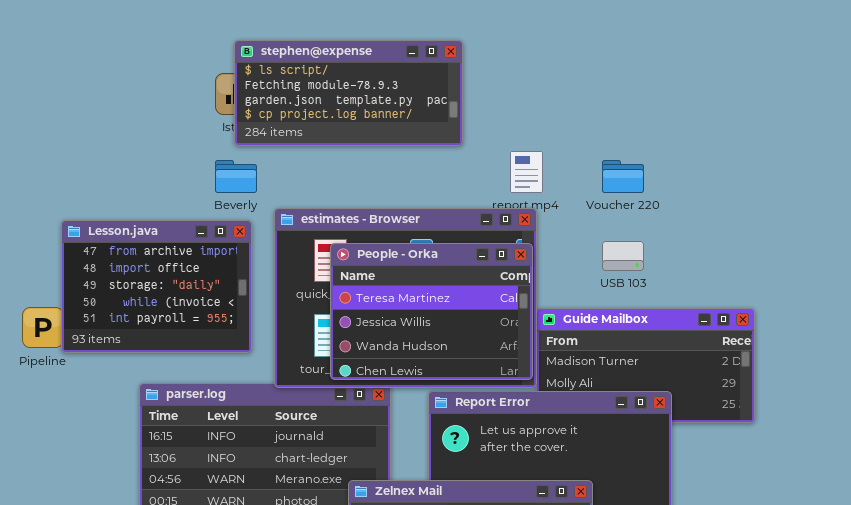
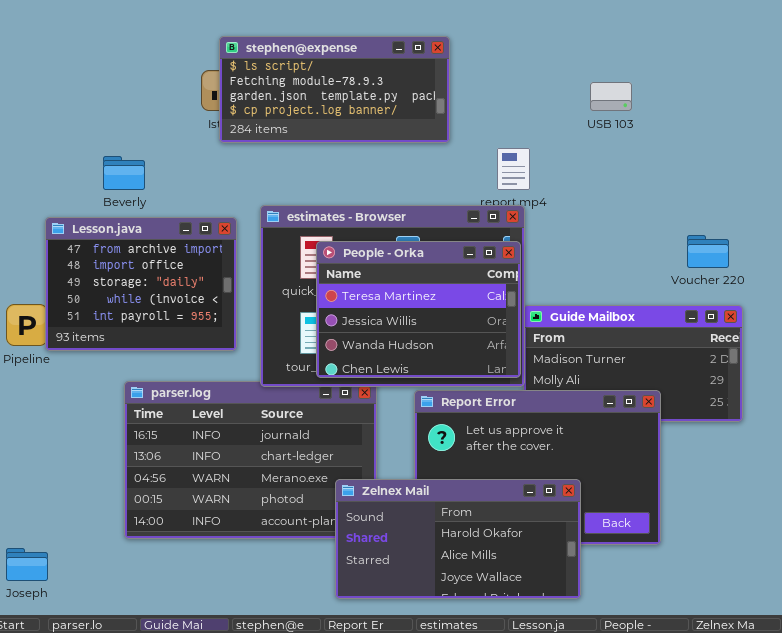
Beverly: [215,160,257,193] -> [103,156,145,190], moved
Voucher 220: [602,160,644,193] -> [687,235,729,268], moved
USB 103: [602,241,644,271] -> [590,82,632,111], moved

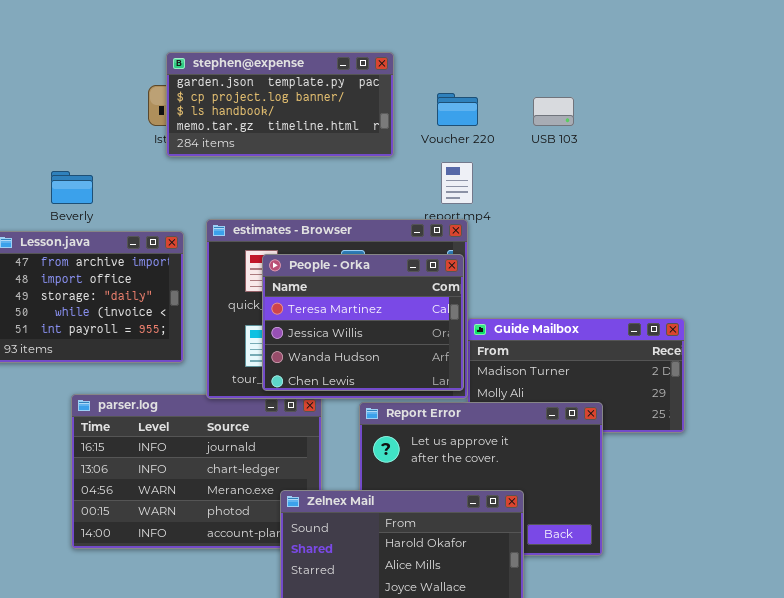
stephen@expense: [219,36,450,143] -> [166,52,394,157], scrolled down 2 rows
Voucher 220: [687,235,729,268] -> [437,93,478,126], moved

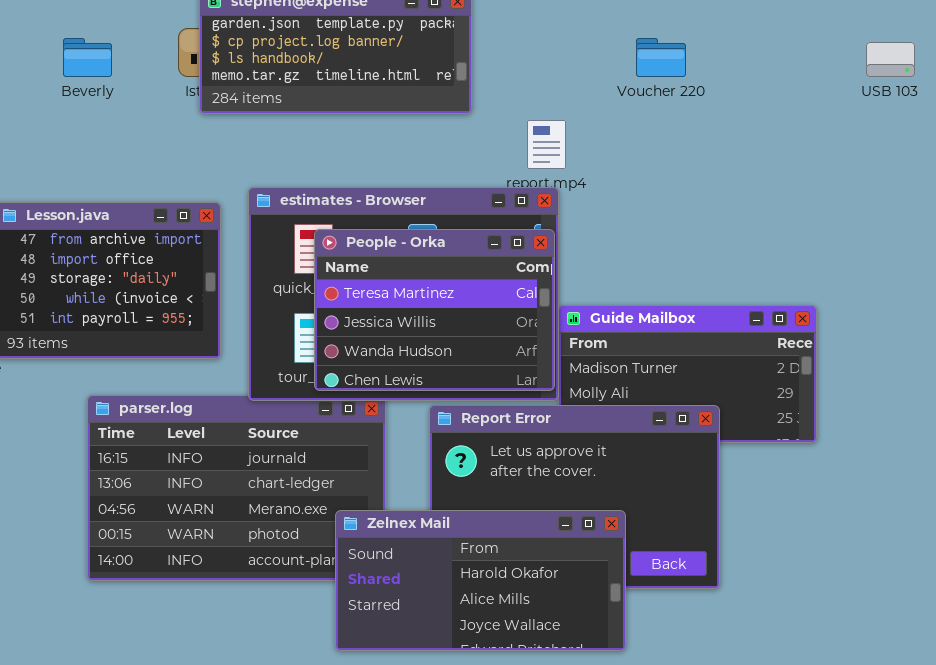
Voucher 220: [437,93,478,126] -> [636,38,686,77], moved
USB 103: [533,97,574,126] -> [866,42,915,77], moved
Beverly: [51,171,93,204] -> [63,38,112,77], moved

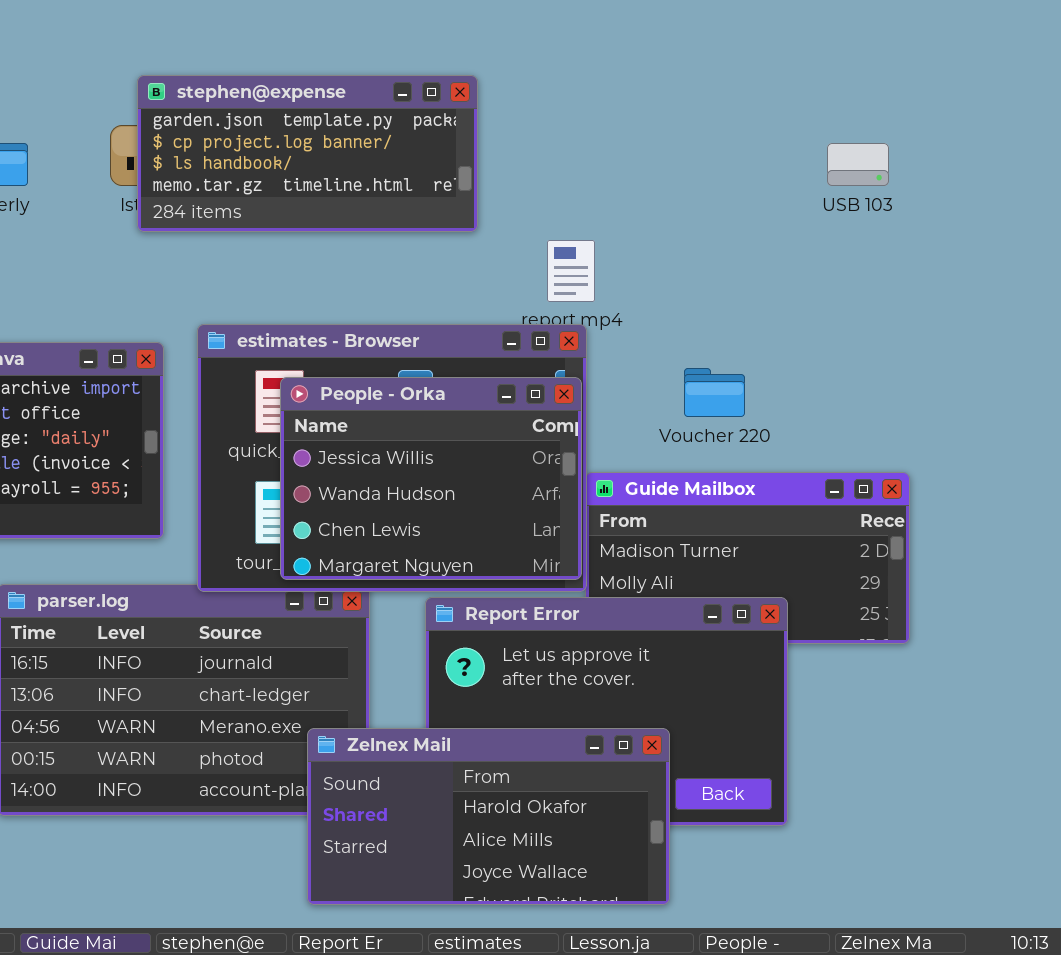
Voucher 220: [636,38,686,77] -> [684,368,745,417], moved
USB 103: [866,42,915,77] -> [827,143,889,186], moved
People - Orka: [314,229,555,391] -> [280,377,582,580], scrolled down 1 row

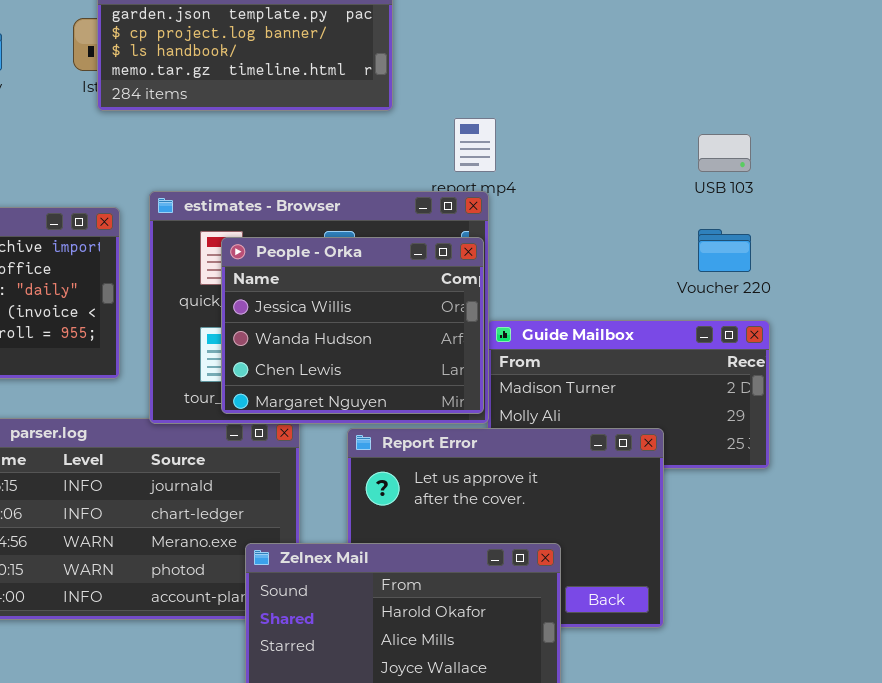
USB 103: [827,143,889,186] -> [698,134,751,172], moved
Voucher 220: [684,368,745,417] -> [698,229,751,272], moved

